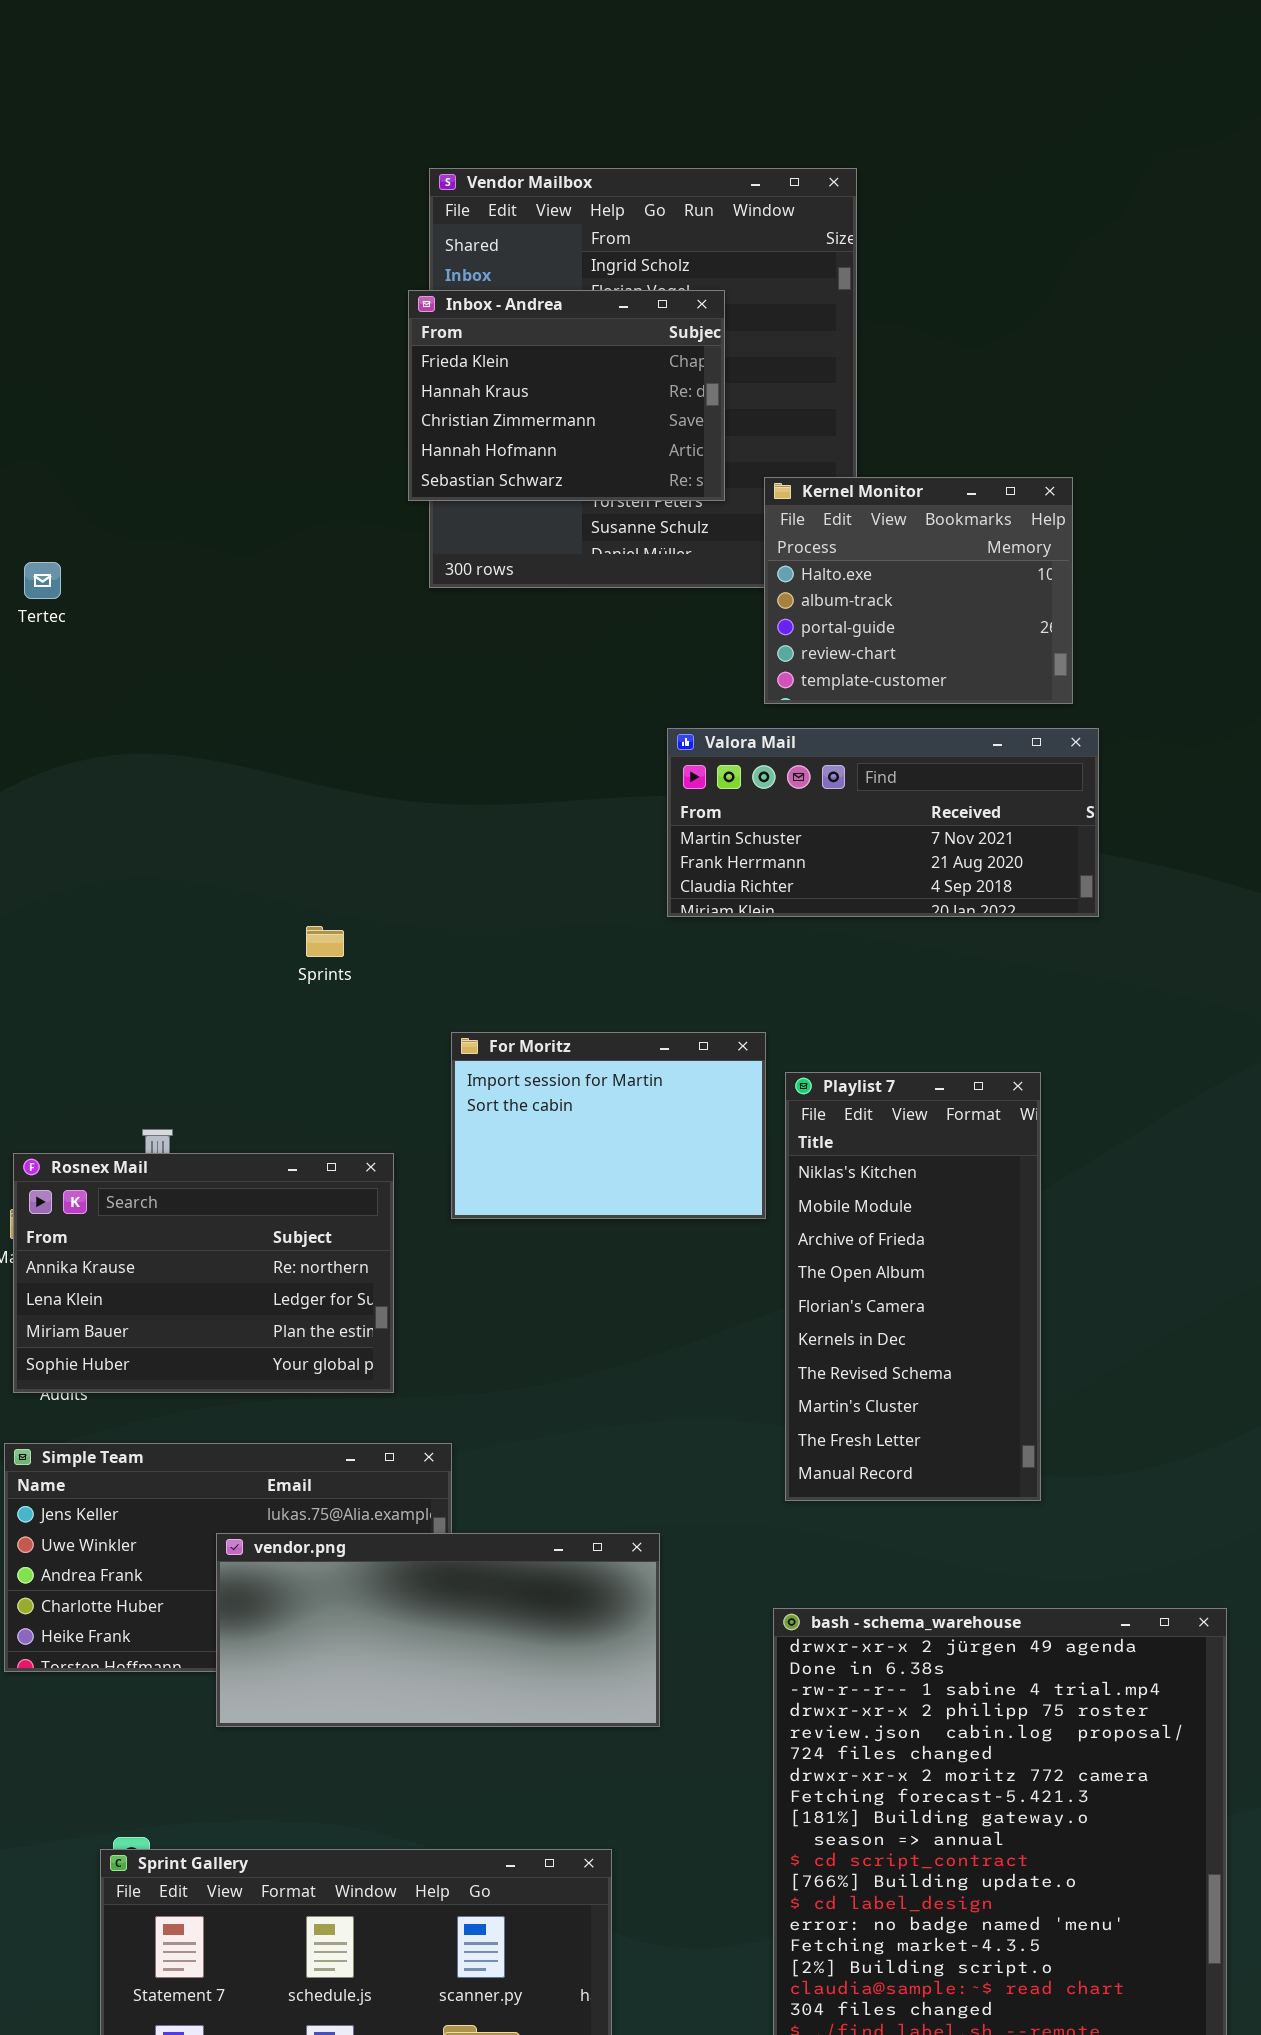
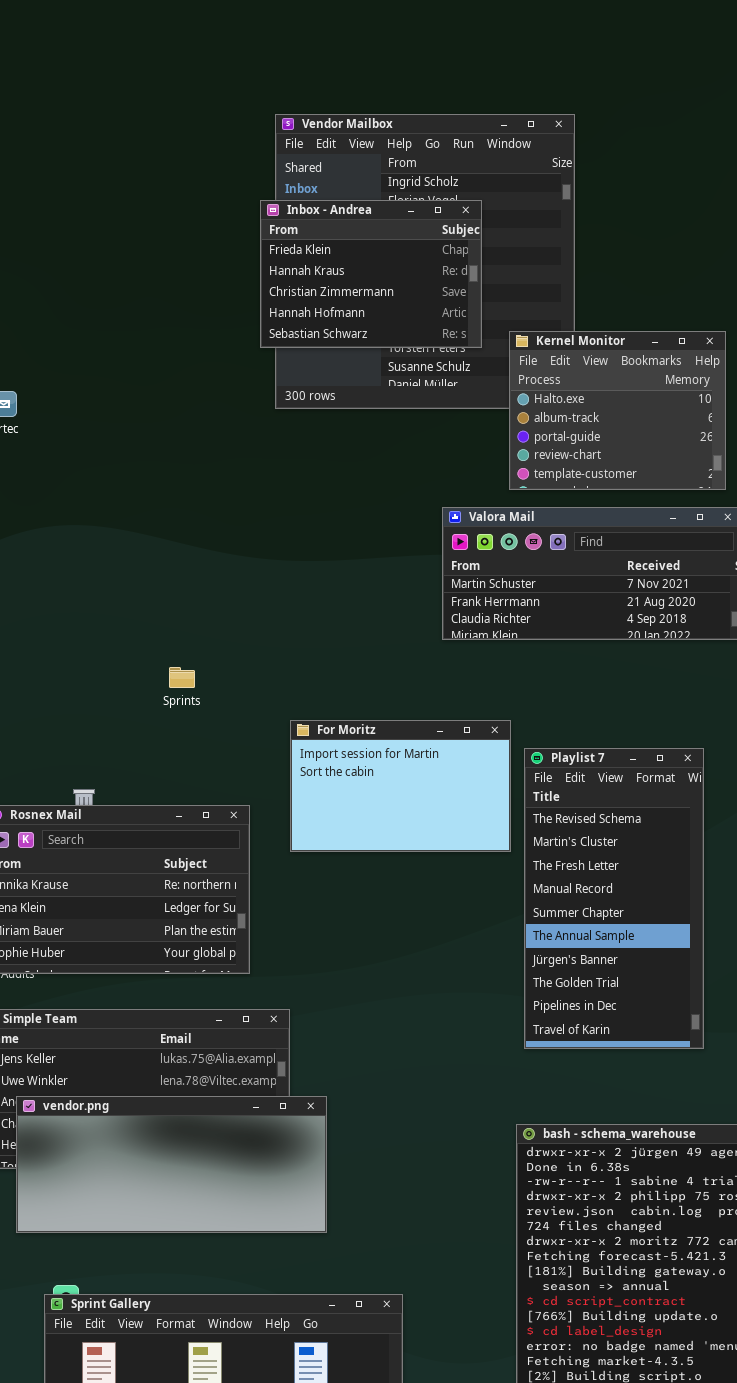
Sprints: [306,926,344,957] -> [169,667,195,688], moved
Playlist 7: [785,1072,1041,1501] -> [524,748,704,1049], scrolled down 6 rows
vendor.png: [216,1533,660,1727] -> [16,1096,327,1233], moved

